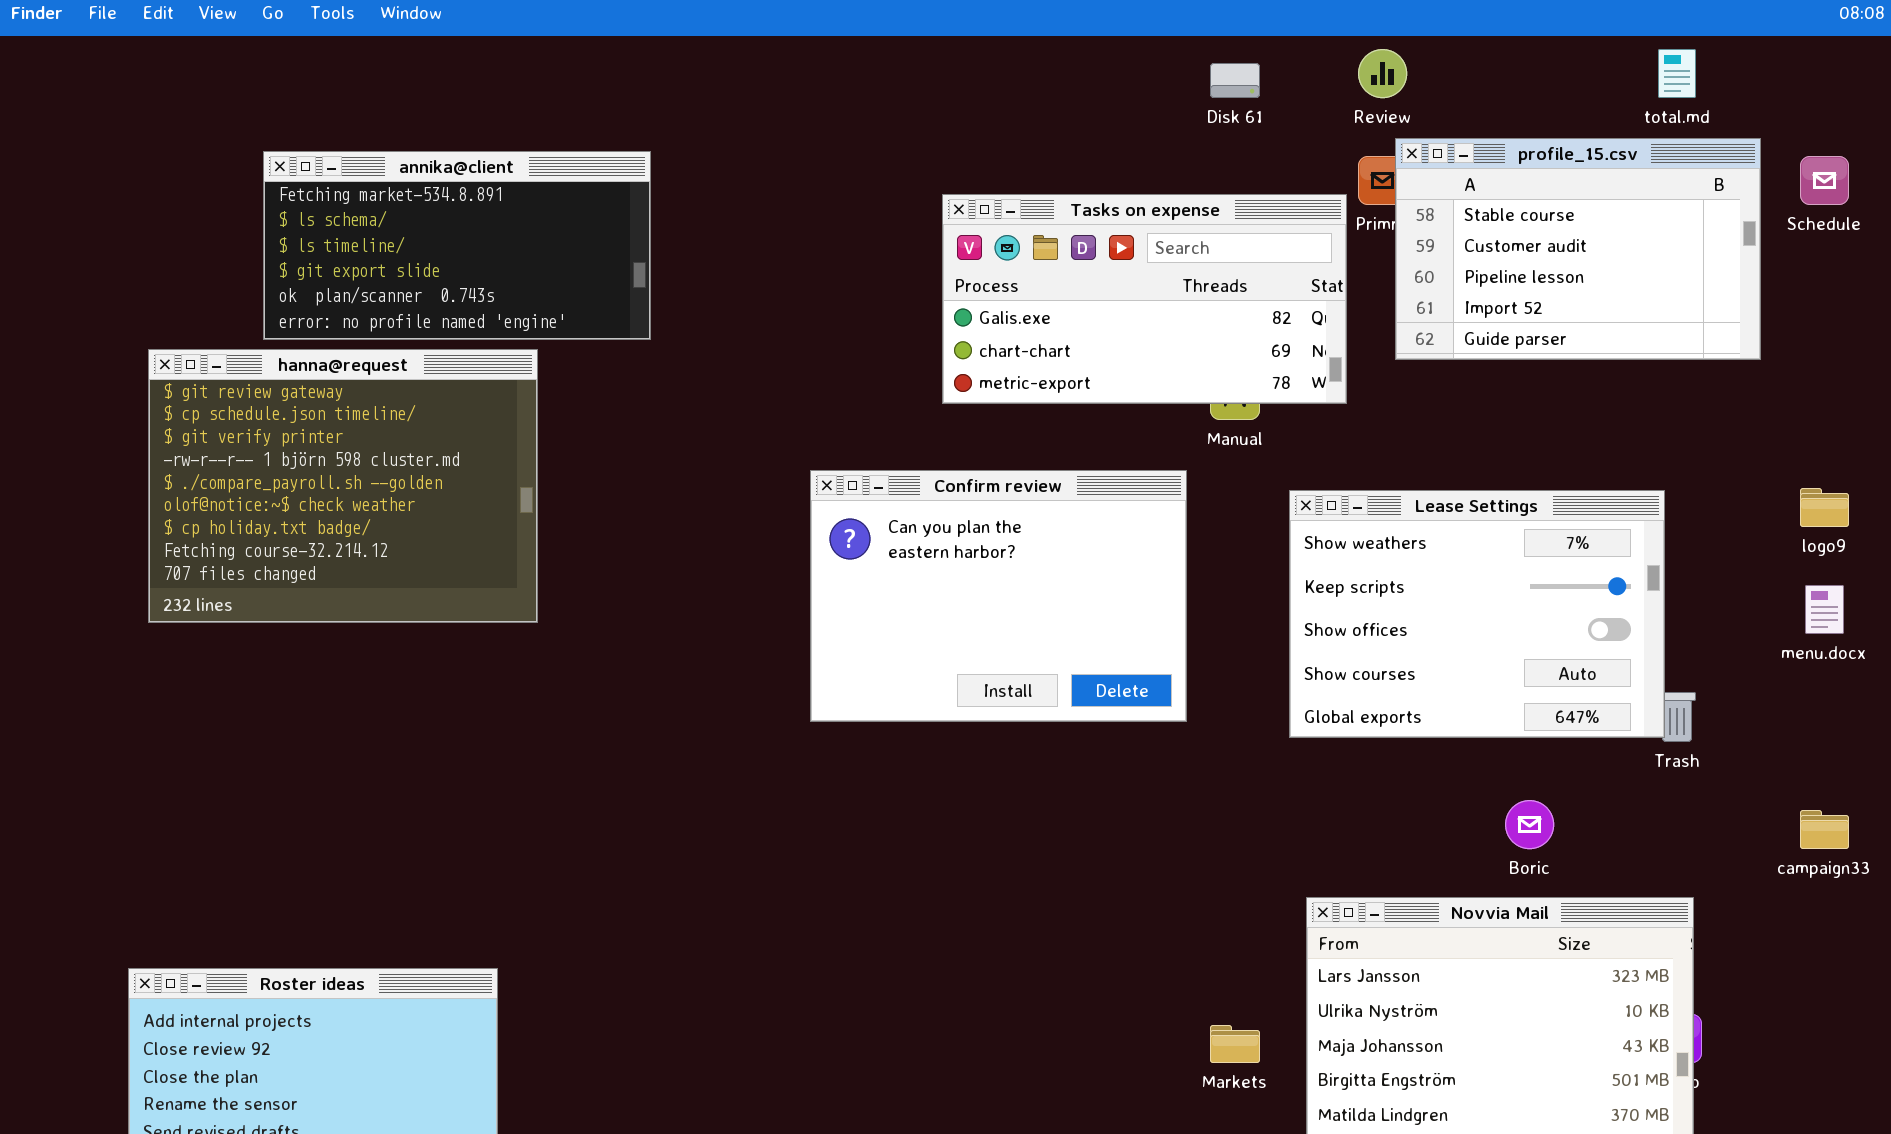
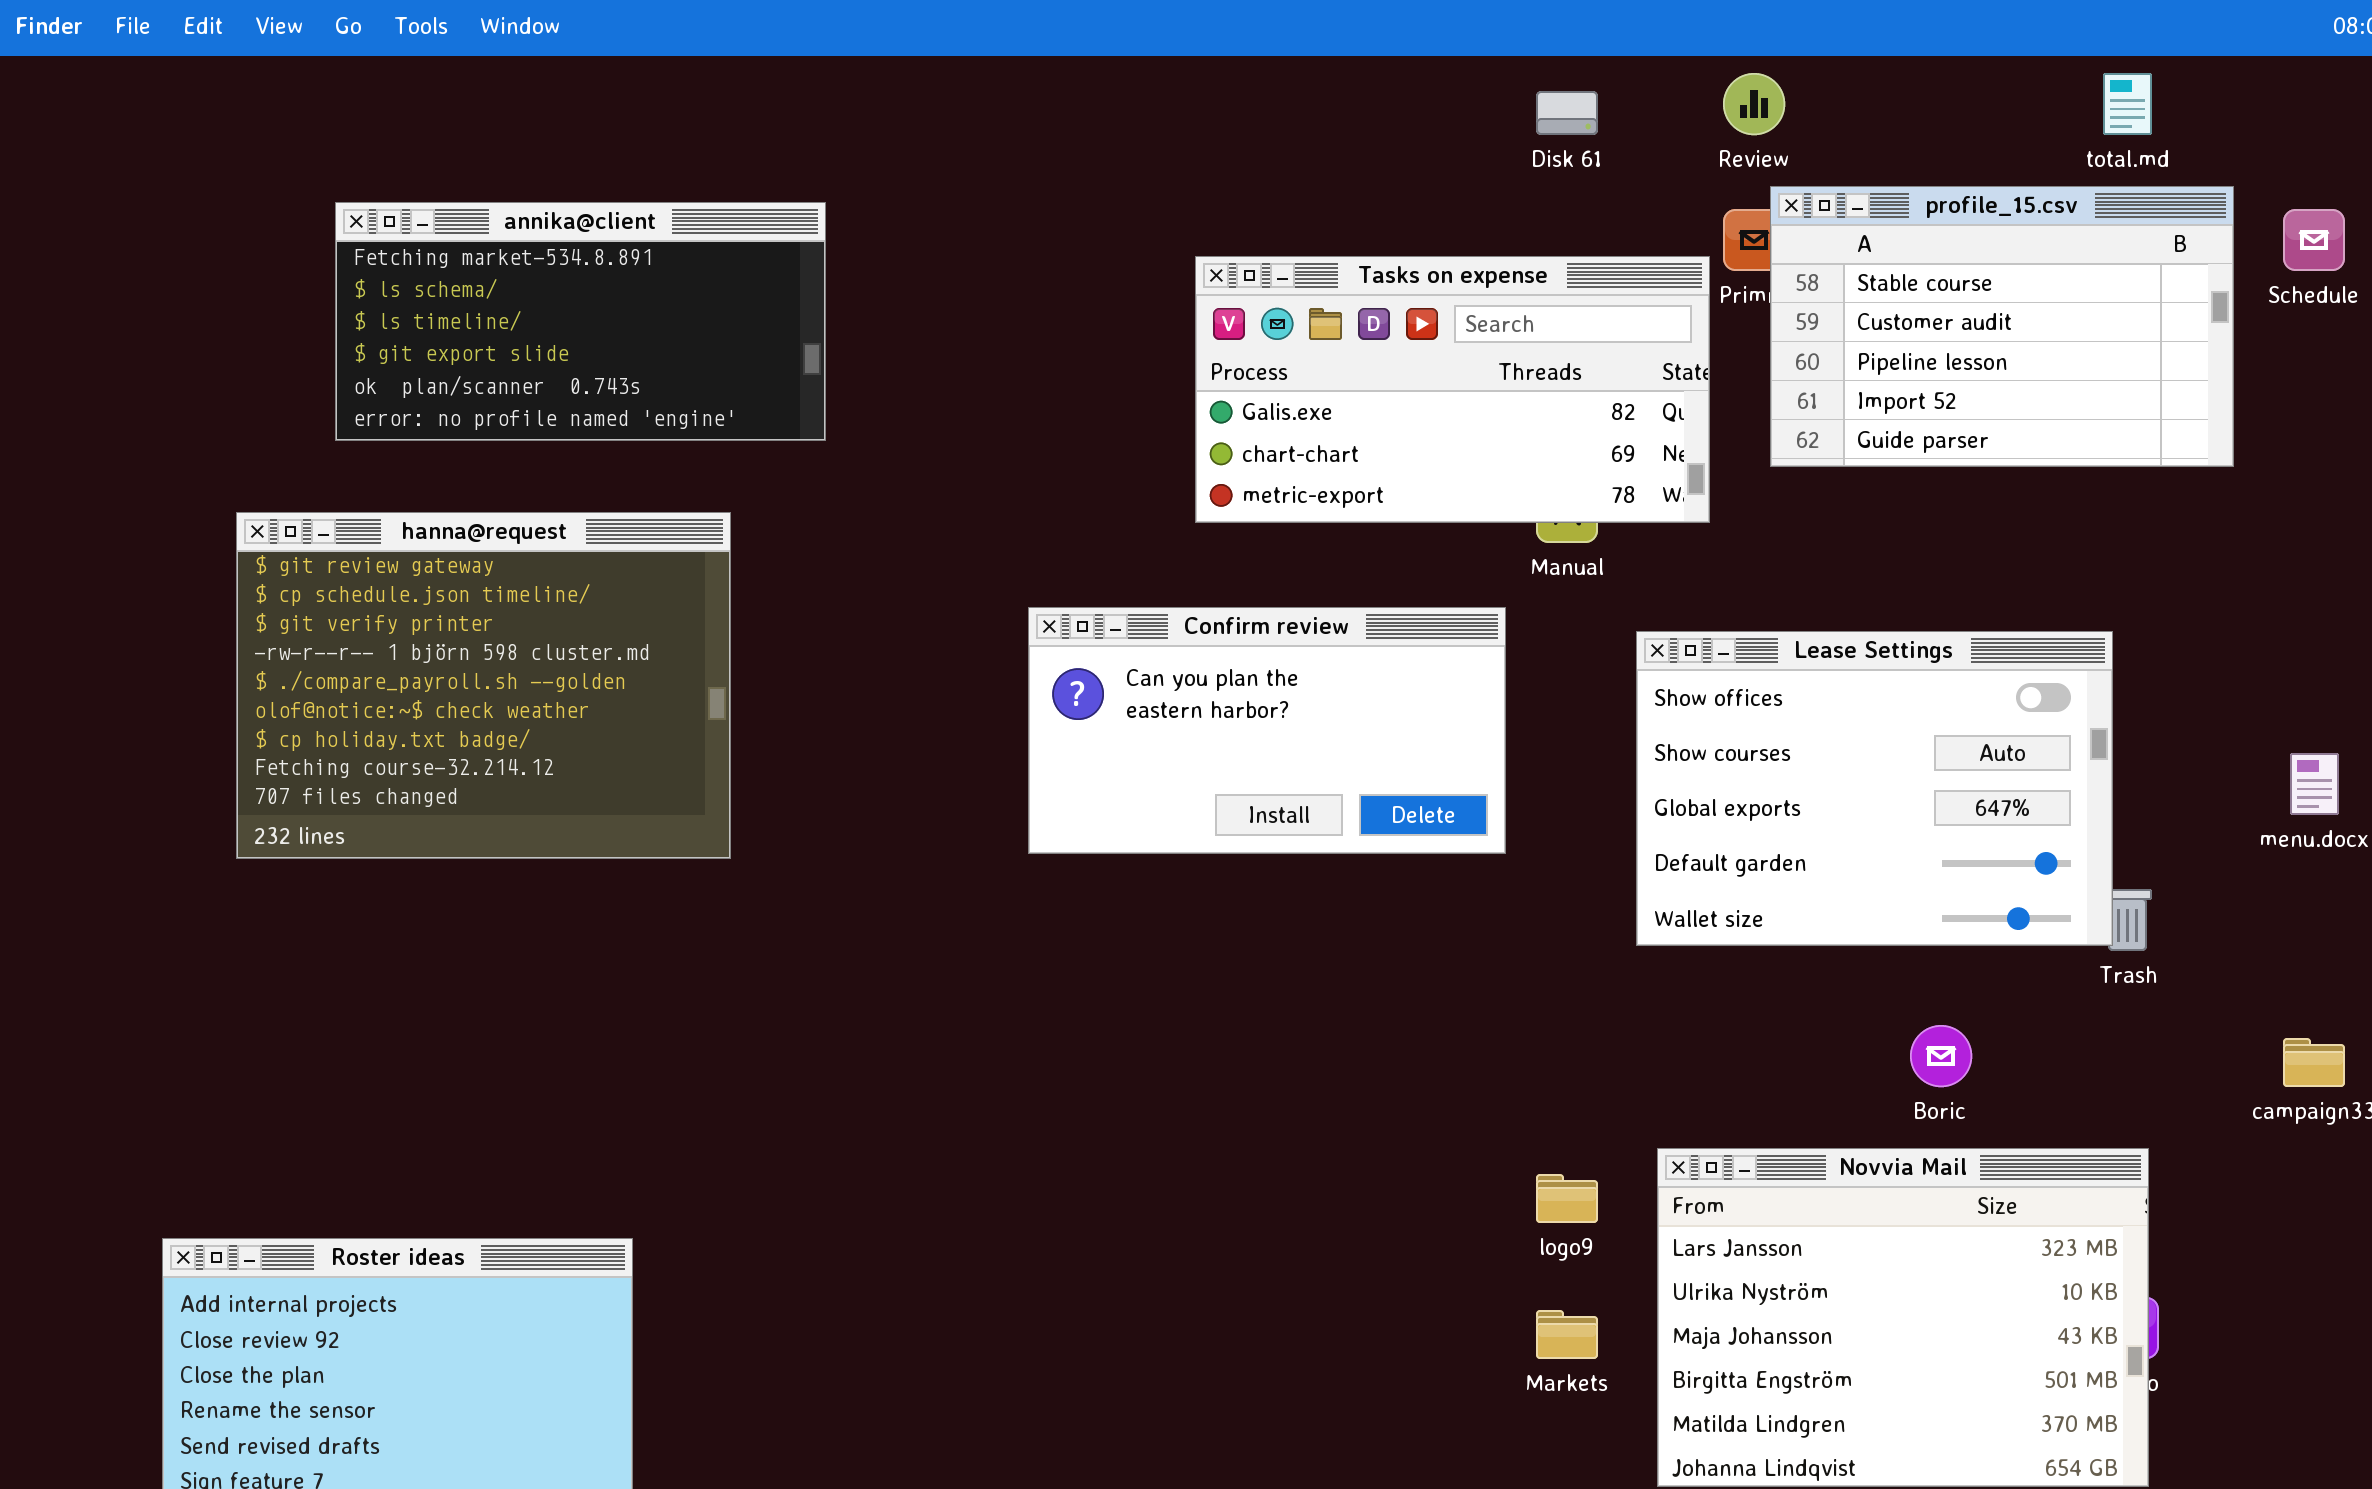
hanna@request: [148,349,538,623] -> [236,512,731,859], moved
Confirm review: [810,470,1187,722] -> [1028,607,1506,854], resized
logo9: [1800,488,1849,527] -> [1536,1174,1598,1223], moved
Lease Settings: [1289,490,1665,738] -> [1636,631,2113,946], scrolled down 2 rows

